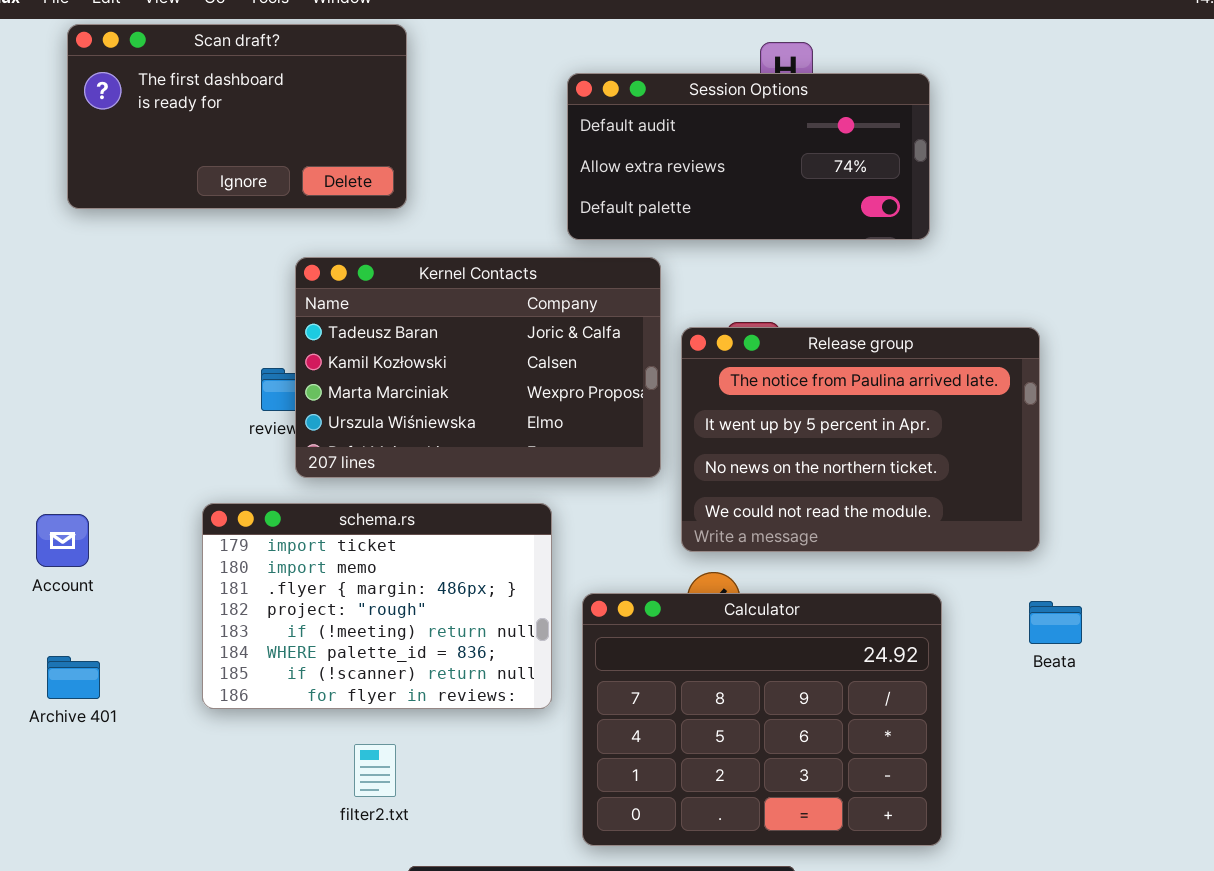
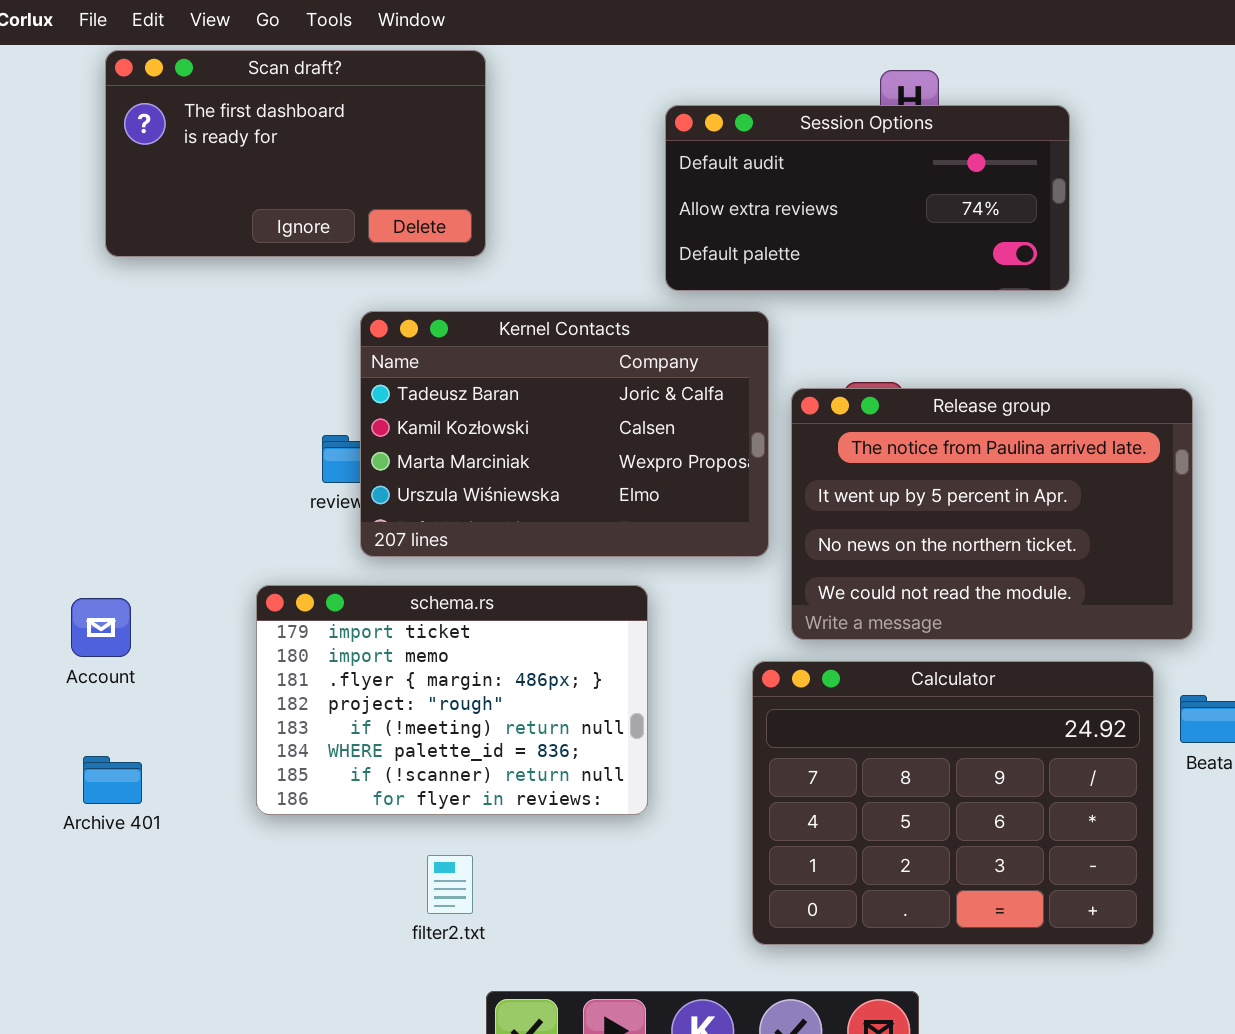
Calculator: [582,593,942,846] -> [752,661,1154,945], moved

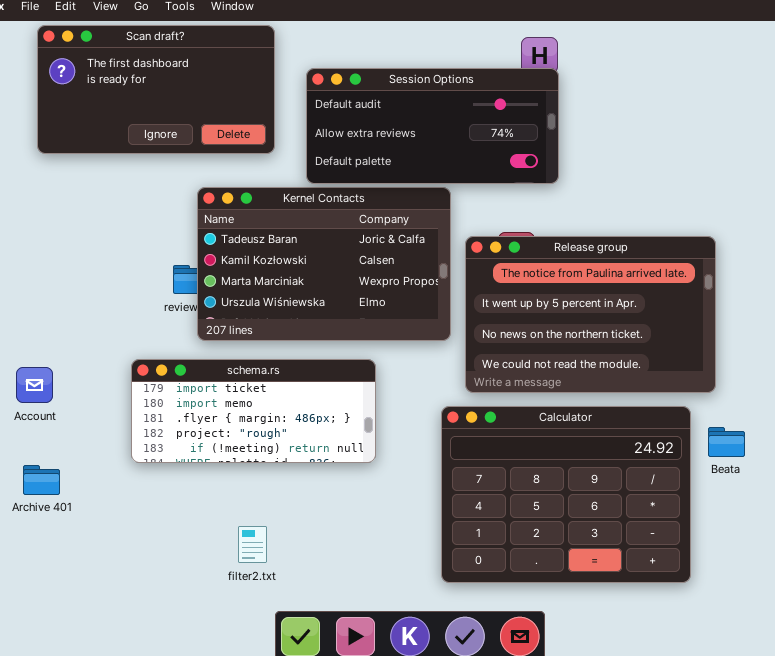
Session Options: [665,105,1070,291] -> [306,68,559,184], moved
schema.rs: [256,585,648,815] -> [131,359,376,463], resized

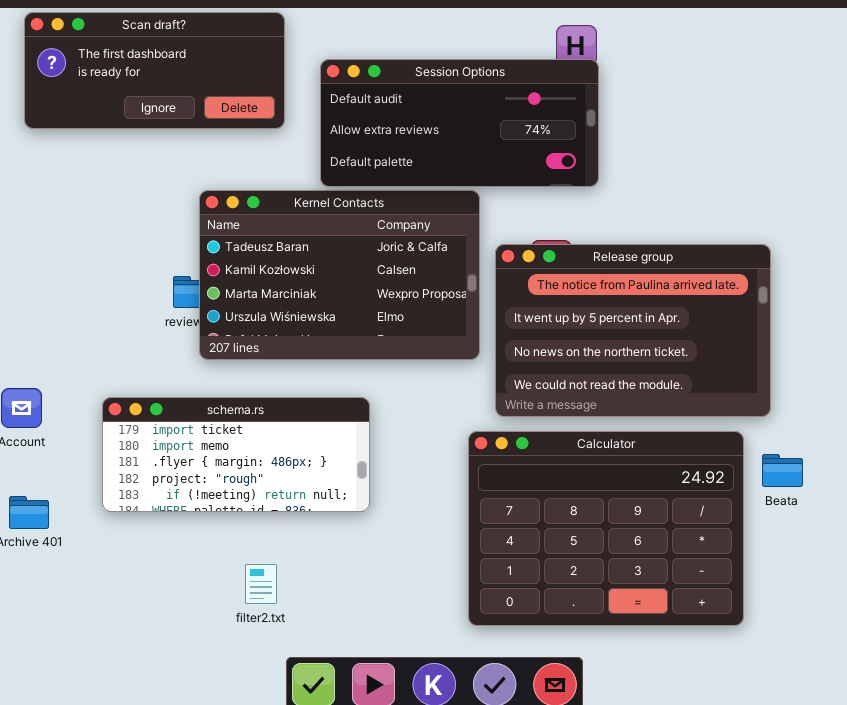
Scan draft?: [37,25,275,154] -> [24,12,285,129], resized
schema.rs: [131,359,376,463] -> [102,397,370,512], moved

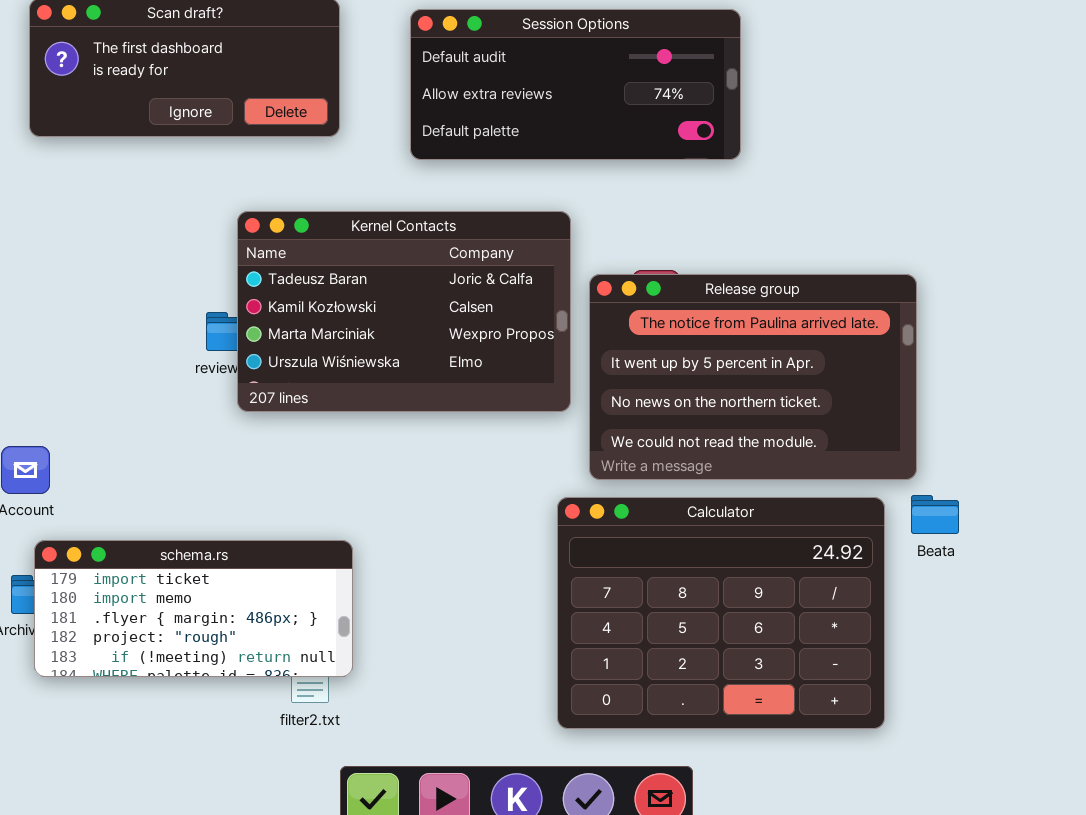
Session Options: [320,59,599,187] -> [410,9,741,160], moved
schema.rs: [102,397,370,512] -> [34,540,353,677], moved
Beata: [762,454,803,487] -> [911,495,959,534], moved

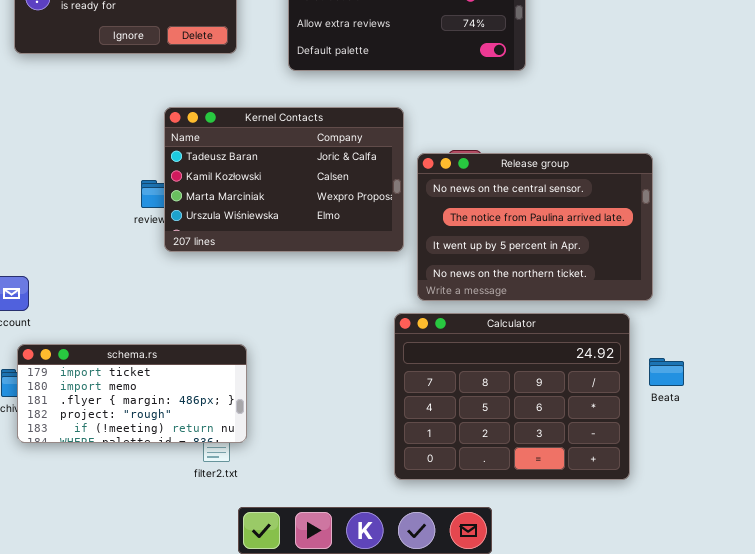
Release group: [589,274,917,480] -> [417,153,653,301], scrolled up 1 row
Beata: [911,495,959,534] -> [649,358,684,386], moved

